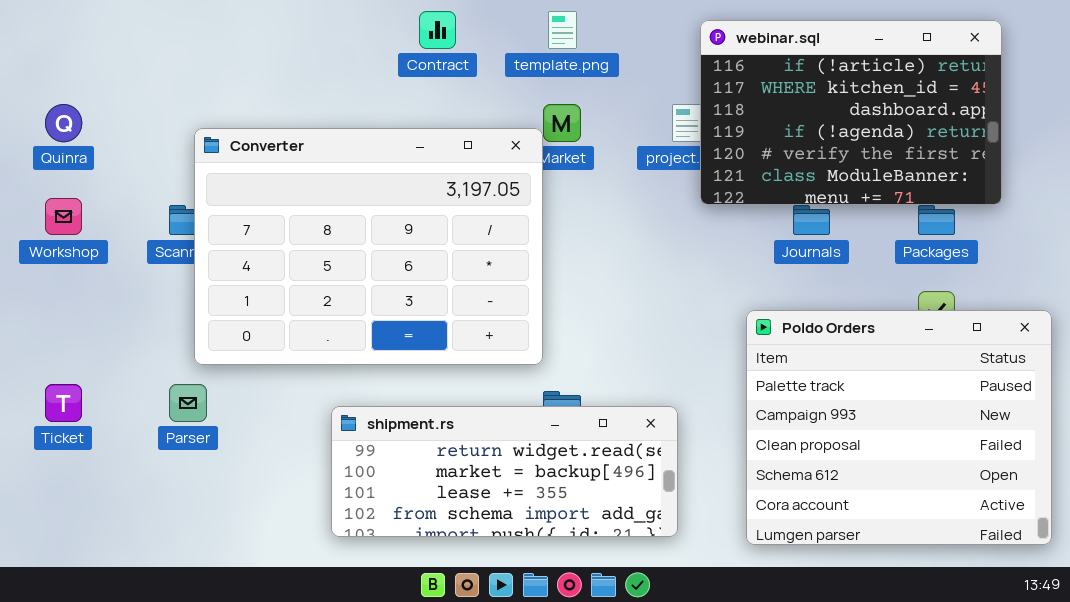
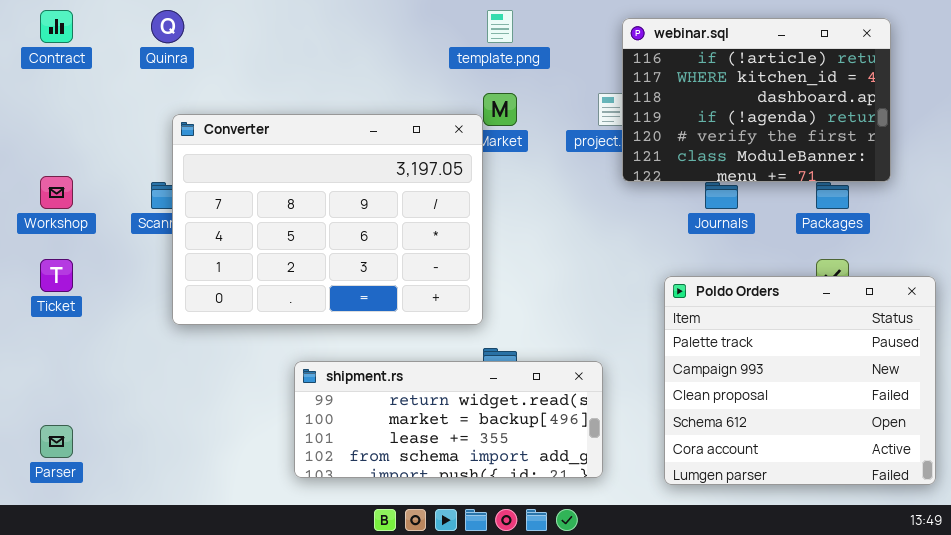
Contract: [419,11,456,49] -> [40,10,73,43], moved
Quinra: [45,104,82,142] -> [151,10,184,43], moved
Ticket: [45,384,82,422] -> [40,259,73,292], moved
Parser: [169,384,207,422] -> [40,425,73,458], moved

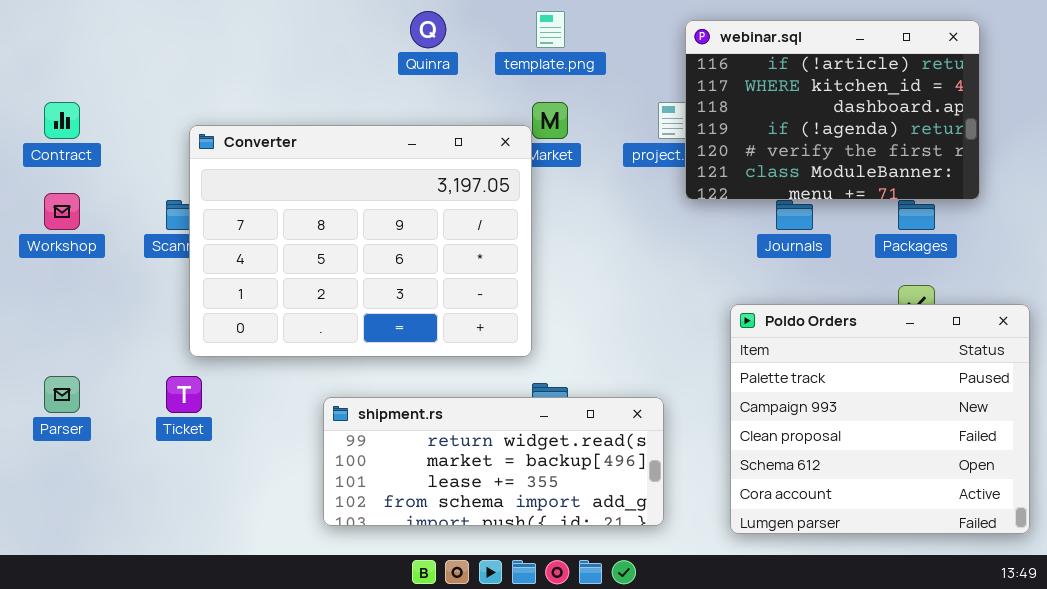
Contract: [40,10,73,43] -> [44,102,80,139], moved
Quinra: [151,10,184,43] -> [410,11,446,48], moved
Ticket: [40,259,73,292] -> [166,376,202,413], moved
Parser: [40,425,73,458] -> [44,376,80,413], moved

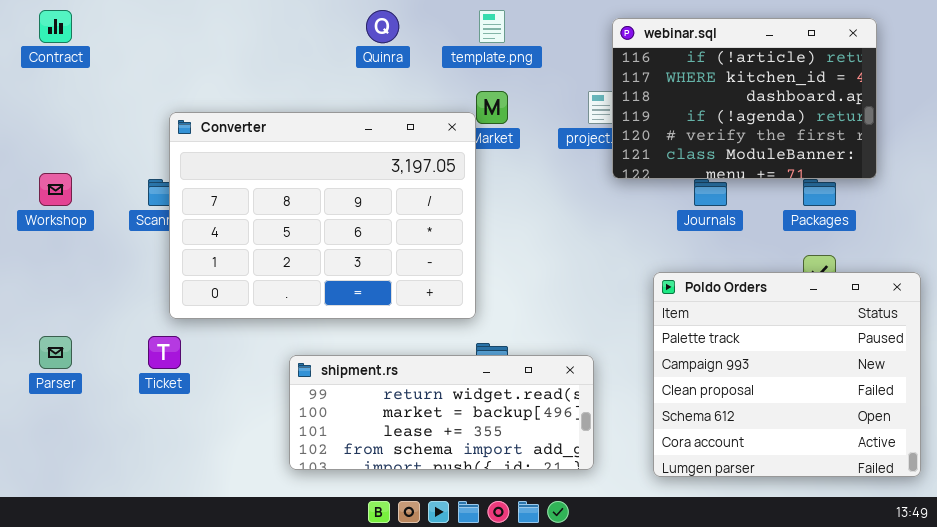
Contract: [44,102,80,139] -> [39,10,72,43], moved

